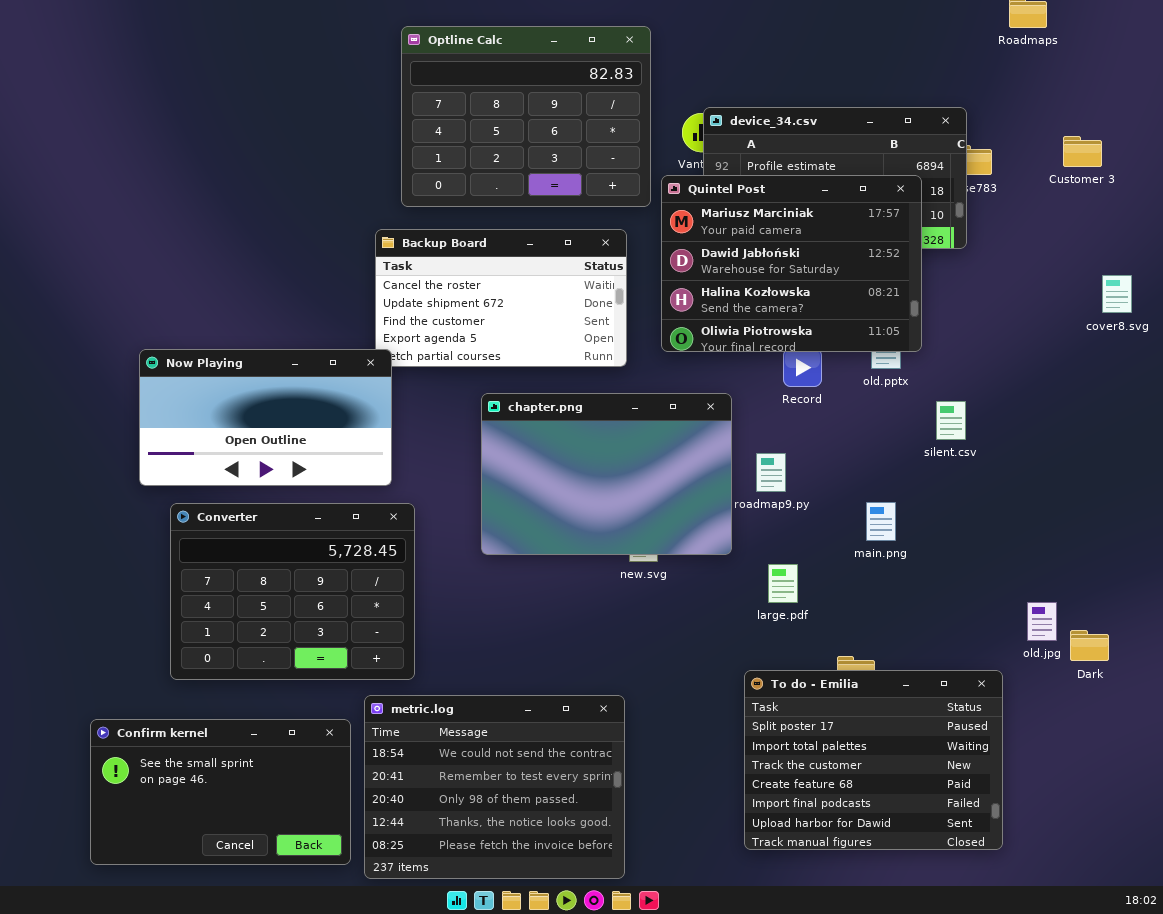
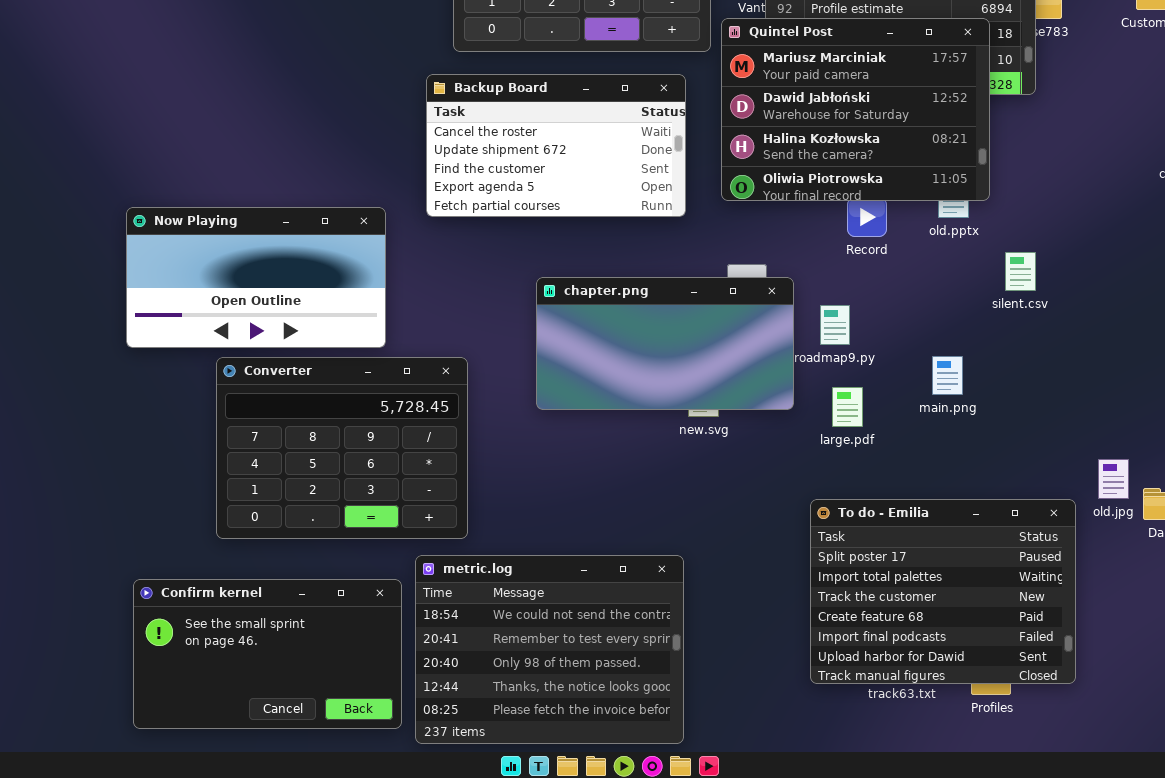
Now Playing: [139,349,392,486] -> [126,207,386,348], moved
chapter.png: [481,393,732,555] -> [536,277,794,410], resized
large.pdf: [768,564,798,603] -> [832,387,863,427], moved
To do - Emilia: [744,670,1003,850] -> [810,499,1076,684], moved

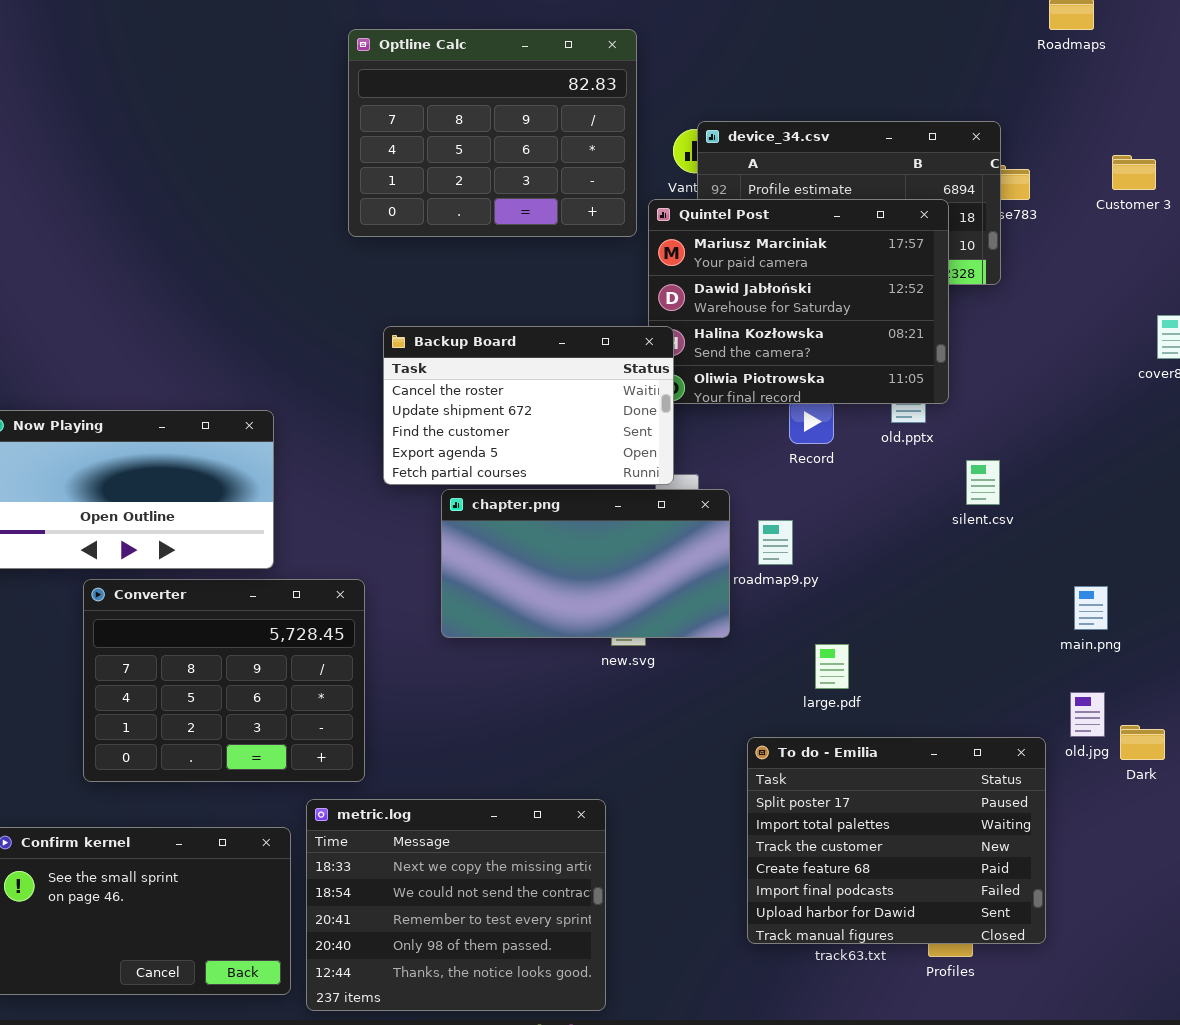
Backup Board: [426,74,686,217] -> [383,326,674,485], moved
main.png: [932,356,963,395] -> [1074,586,1108,630], moved
large.pdf: [832,387,863,427] -> [815,644,849,689], moved
metric.log: [415,555,684,744] -> [306,799,606,1011], scrolled up 1 row

